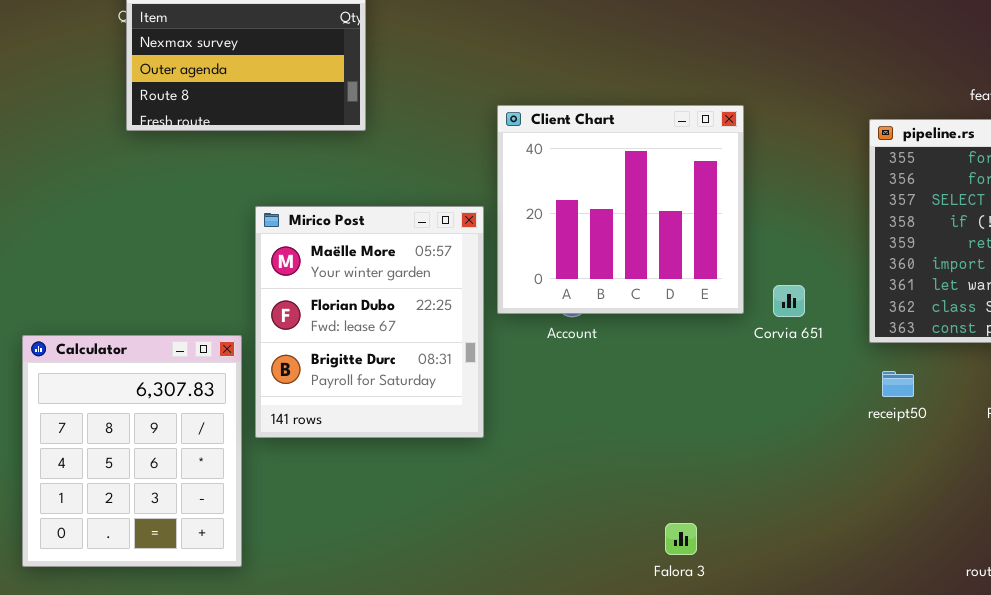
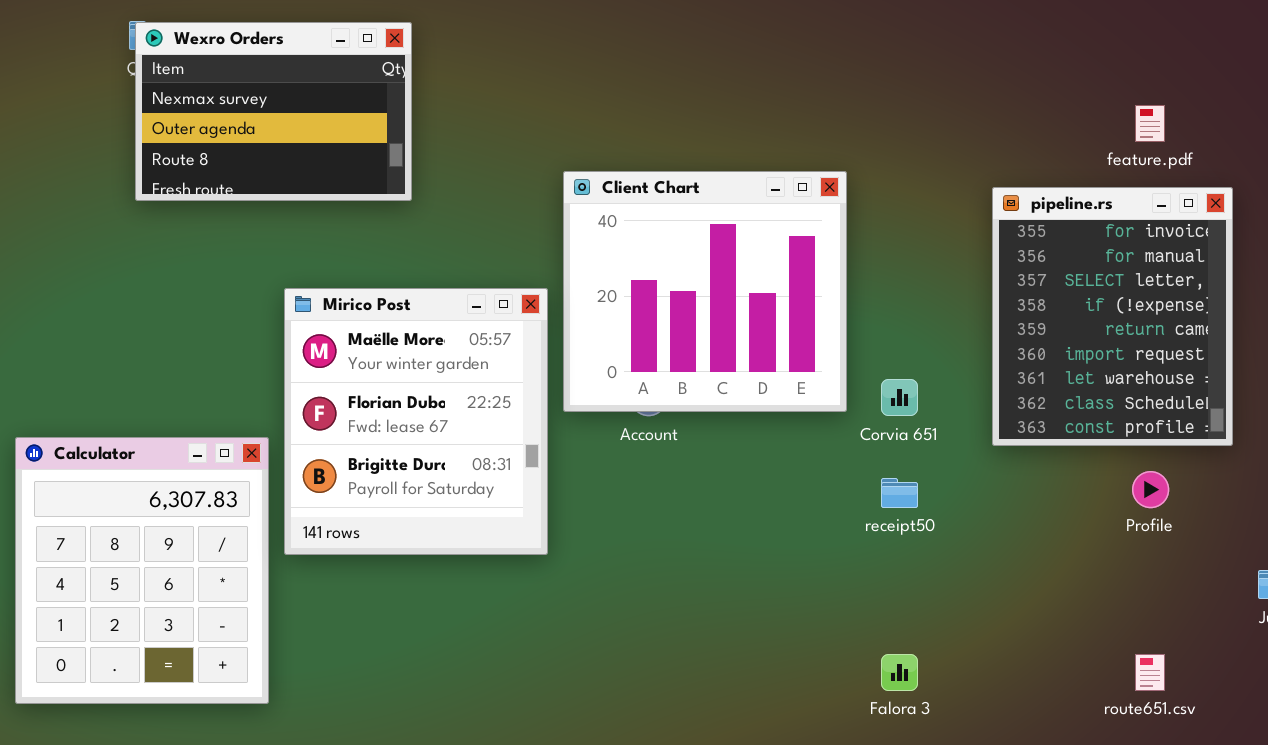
receipt50: [882,371,914,397] -> [881,478,918,508], moved
Falora 3: [665,523,697,555] -> [881,654,918,691], moved

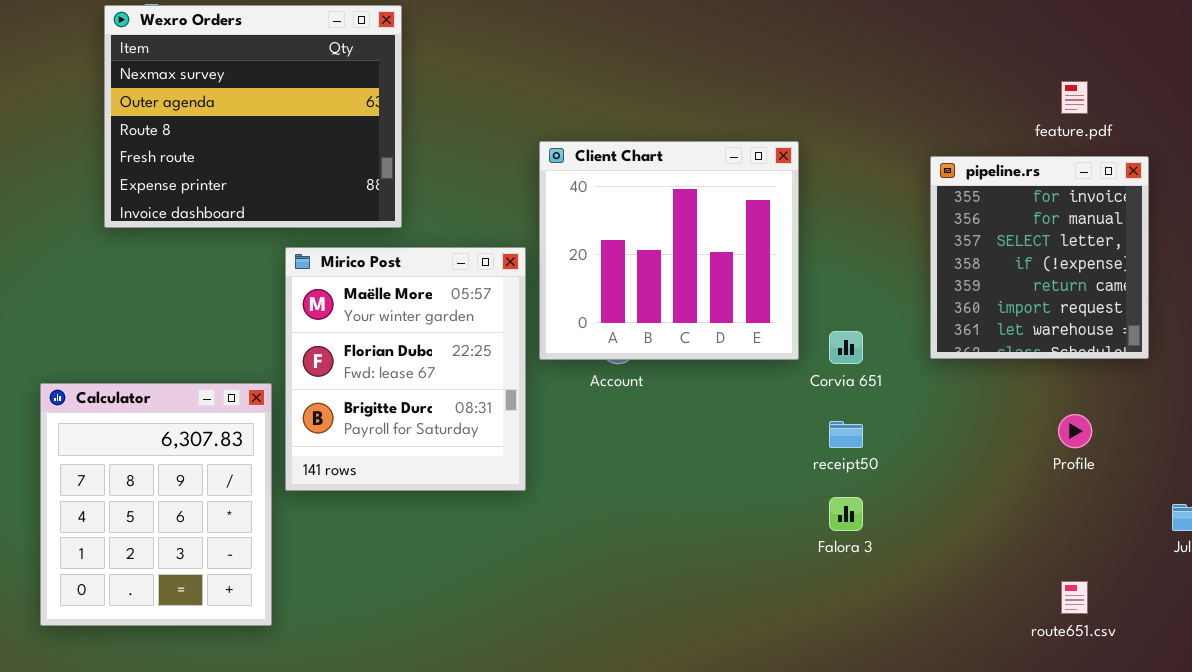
Wexro Orders: [135,22,412,201] -> [104,5,402,228], resized
pipeline.rs: [992,187,1233,446] -> [930,156,1149,359], resized
Falora 3: [881,654,918,691] -> [829,497,863,531], moved

